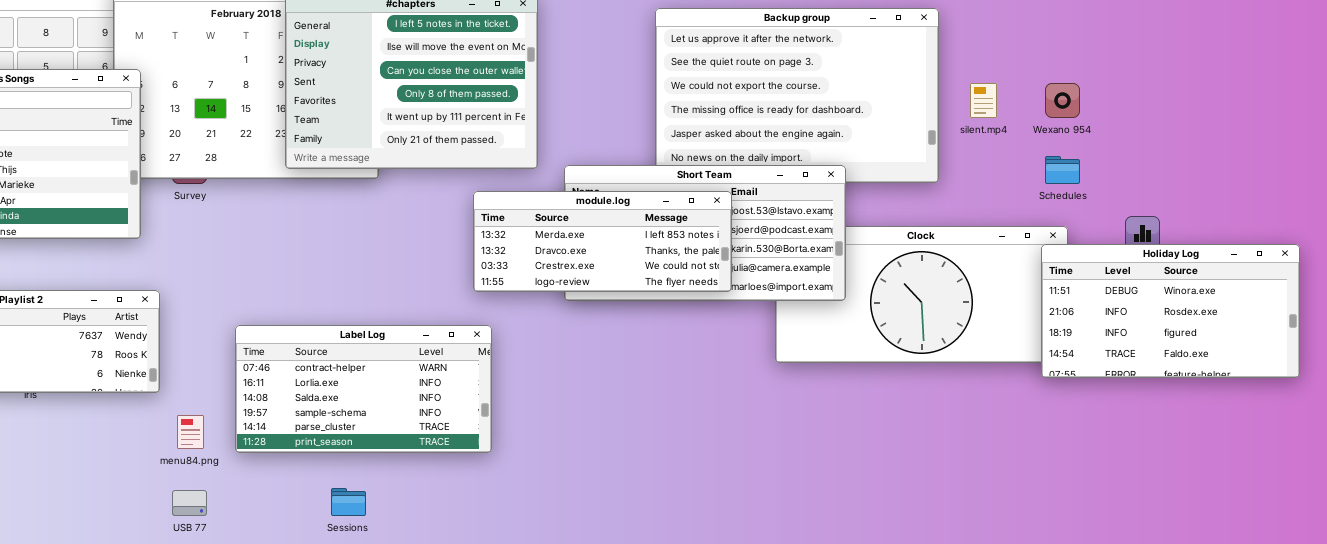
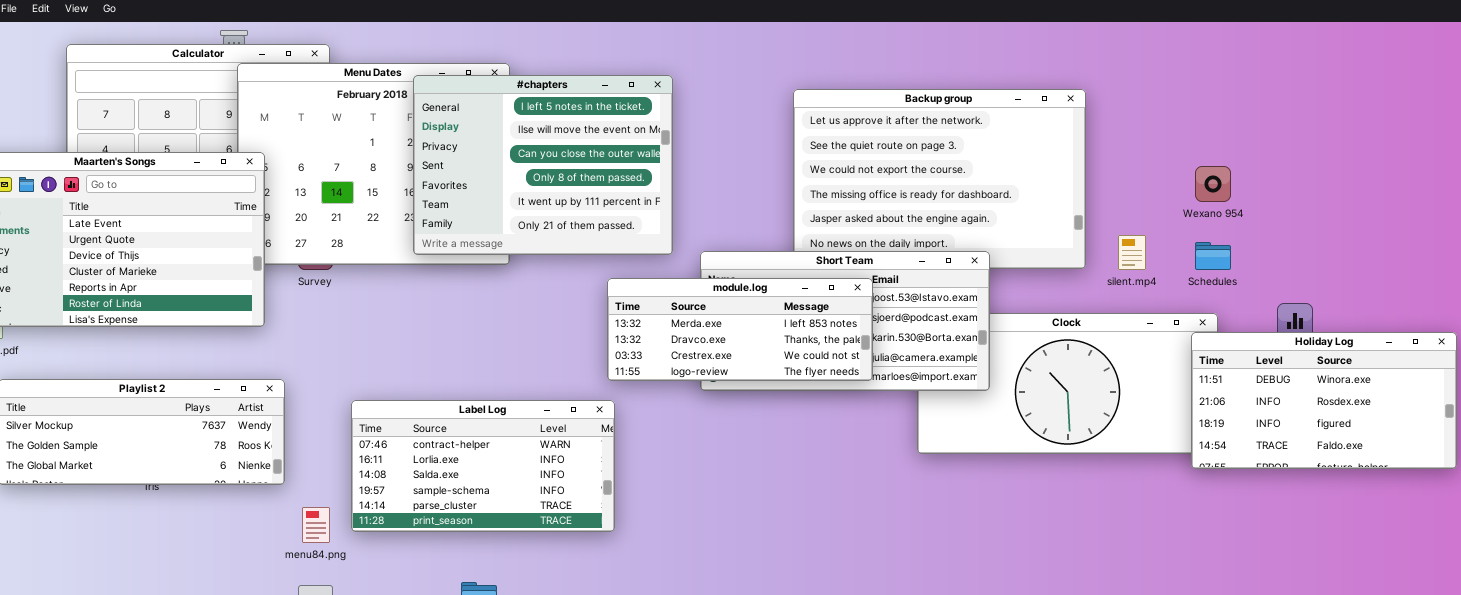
silent.mp4: [970,83,997,118] -> [1118,235,1146,270], moved
Label Log: [235,325,492,453] -> [351,400,615,532], moved

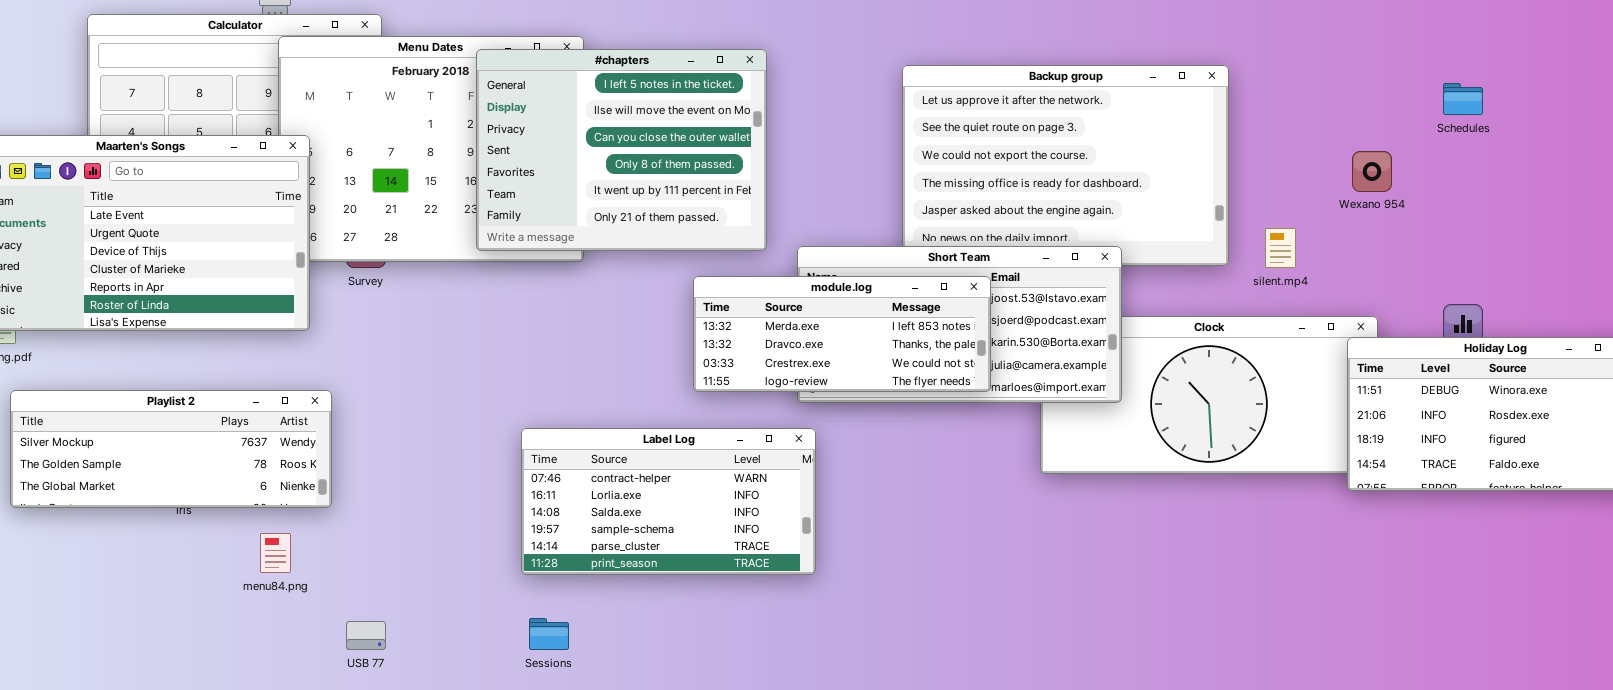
Schedules: [1195,242,1231,270] -> [1443,83,1483,115], moved
Label Log: [351,400,615,532] -> [521,428,816,575], moved
menu84.png: [302,507,330,543] -> [260,533,291,573], moved

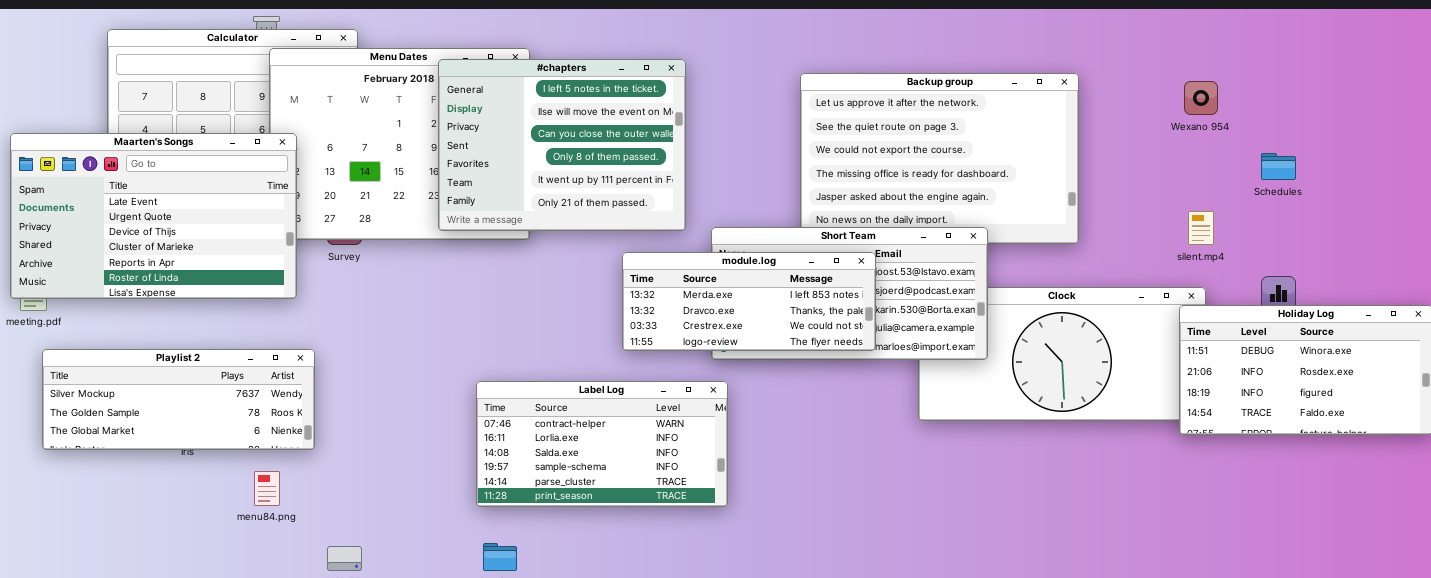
Schedules: [1443,83,1483,115] -> [1261,153,1296,180], moved
Wexano 954: [1352,151,1392,192] -> [1184,81,1218,115], moved
silent.mp4: [1265,228,1296,268] -> [1188,211,1214,245], moved

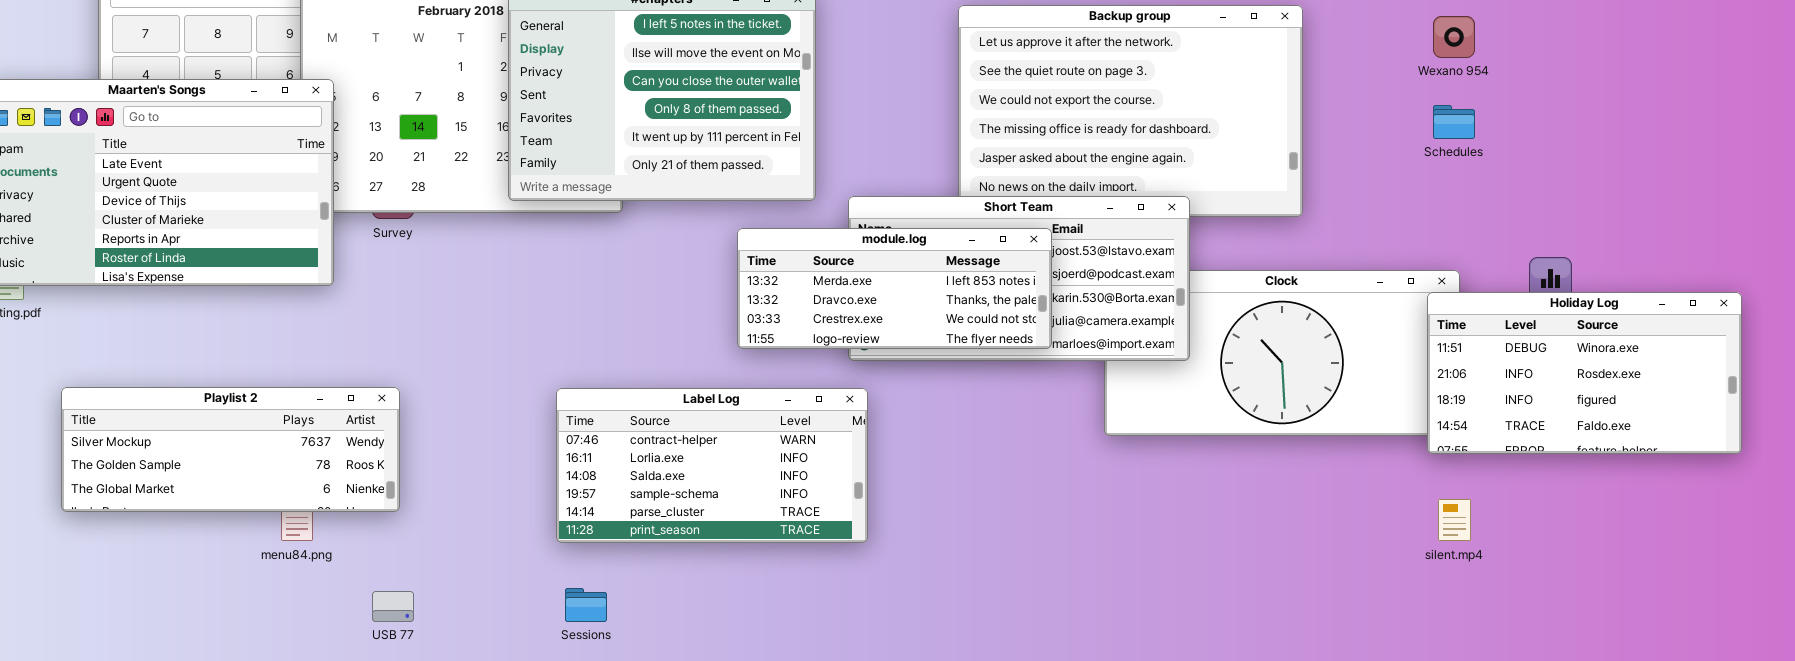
Schedules: [1261,153,1296,180] -> [1433,105,1475,139], moved
silent.mp4: [1188,211,1214,245] -> [1438,499,1471,541], moved
Playlist 2: [42,349,315,450] -> [61,387,400,512], moved

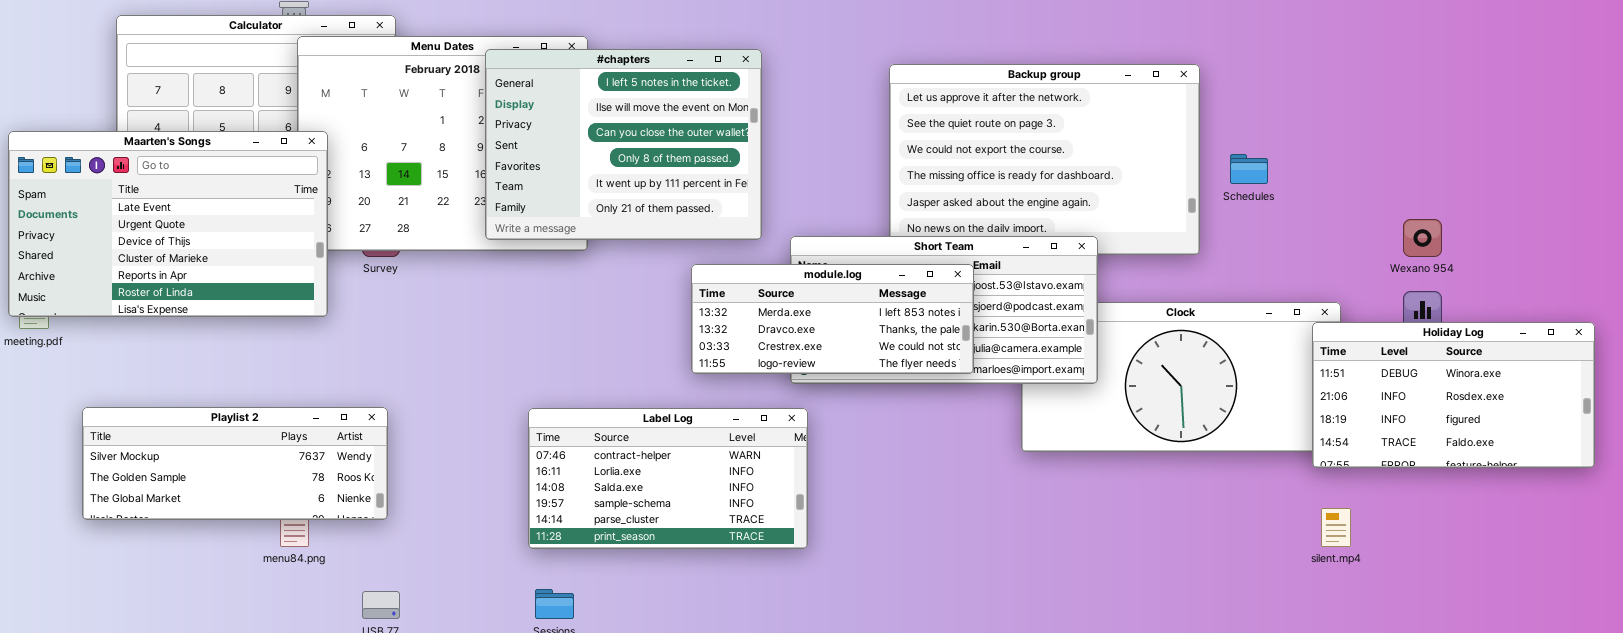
Wexano 954: [1433,16,1475,58] -> [1403,219,1442,257], moved
Schedules: [1433,105,1475,139] -> [1230,154,1268,184], moved

